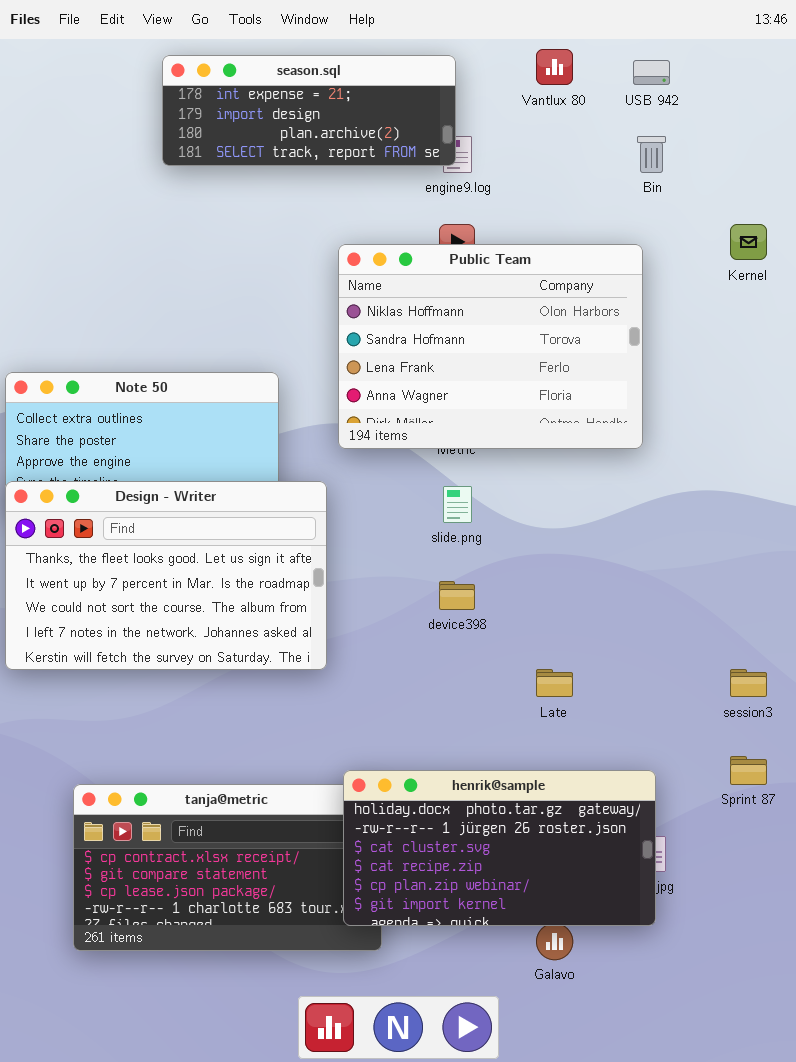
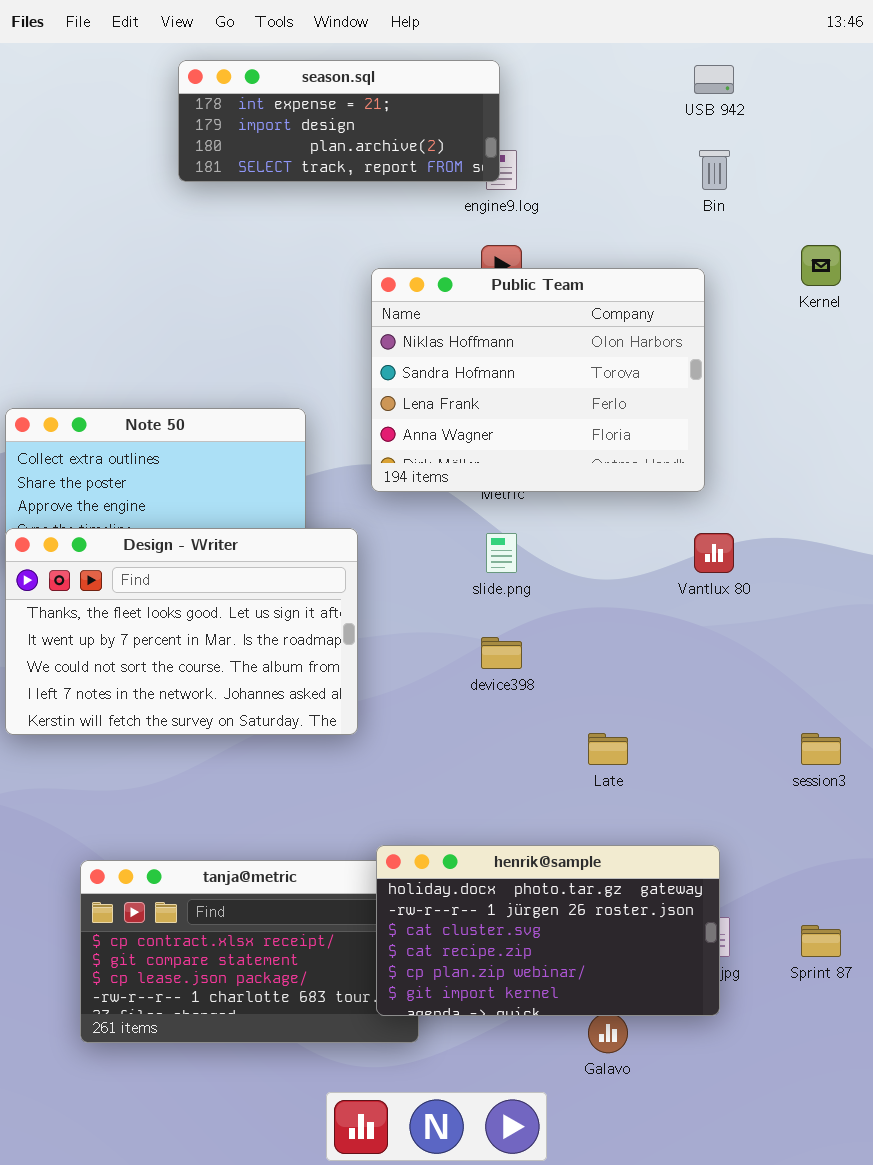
Vantlux 80: [536,49,573,85] -> [694,533,734,573], moved
Sprint 87: [730,756,767,785] -> [801,925,841,957], moved

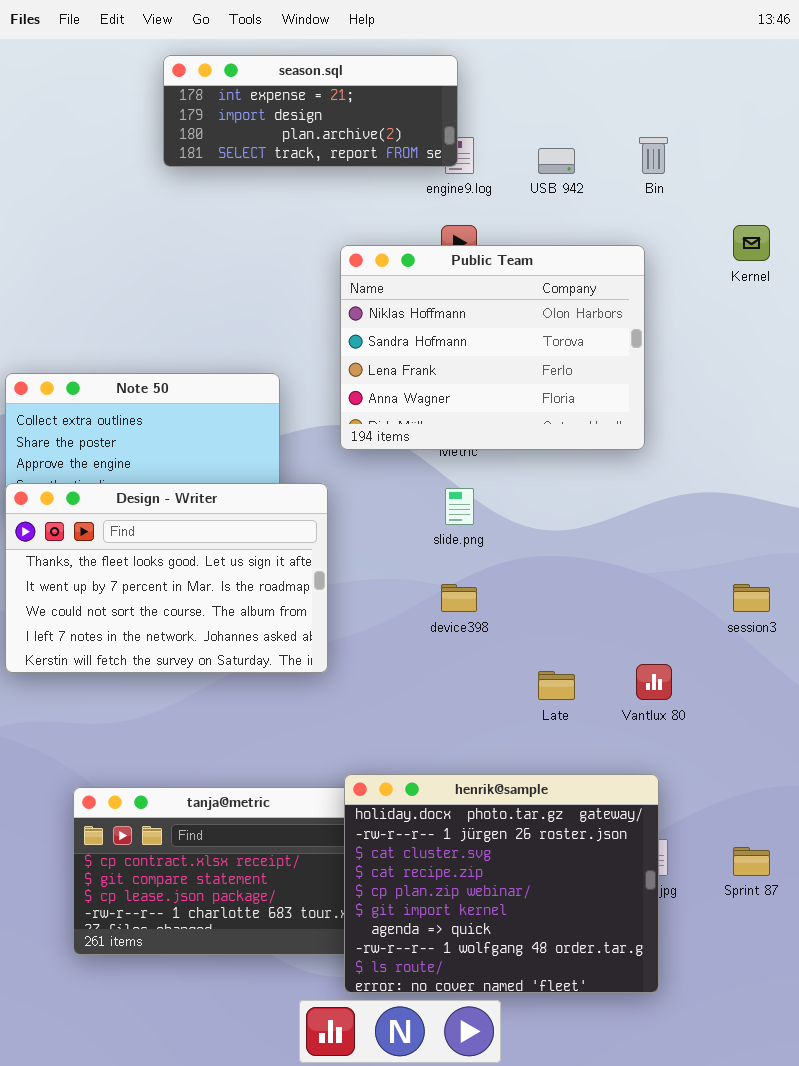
USB 942: [694,65,734,94] -> [538,148,575,174], moved
Vantlux 80: [694,533,734,573] -> [636,664,672,700], moved
session3: [801,733,841,765] -> [733,584,770,612], moved
henrik@sample: [376,845,720,1016] -> [344,774,659,993], resized

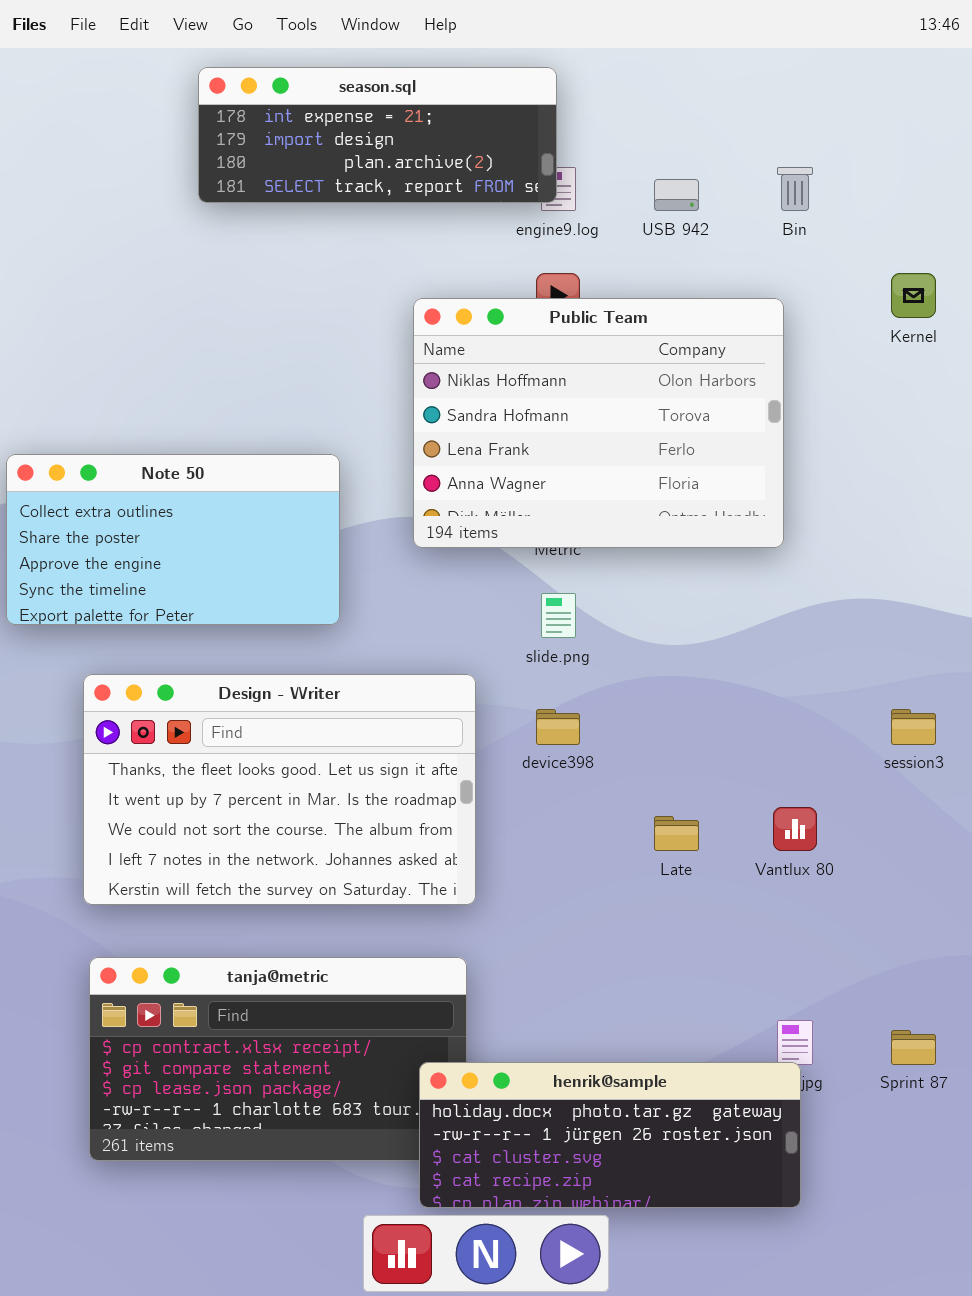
Design - Writer: [5,483,328,673] -> [83,674,476,905], moved
henrik@sample: [344,774,659,993] -> [419,1062,801,1208], resized

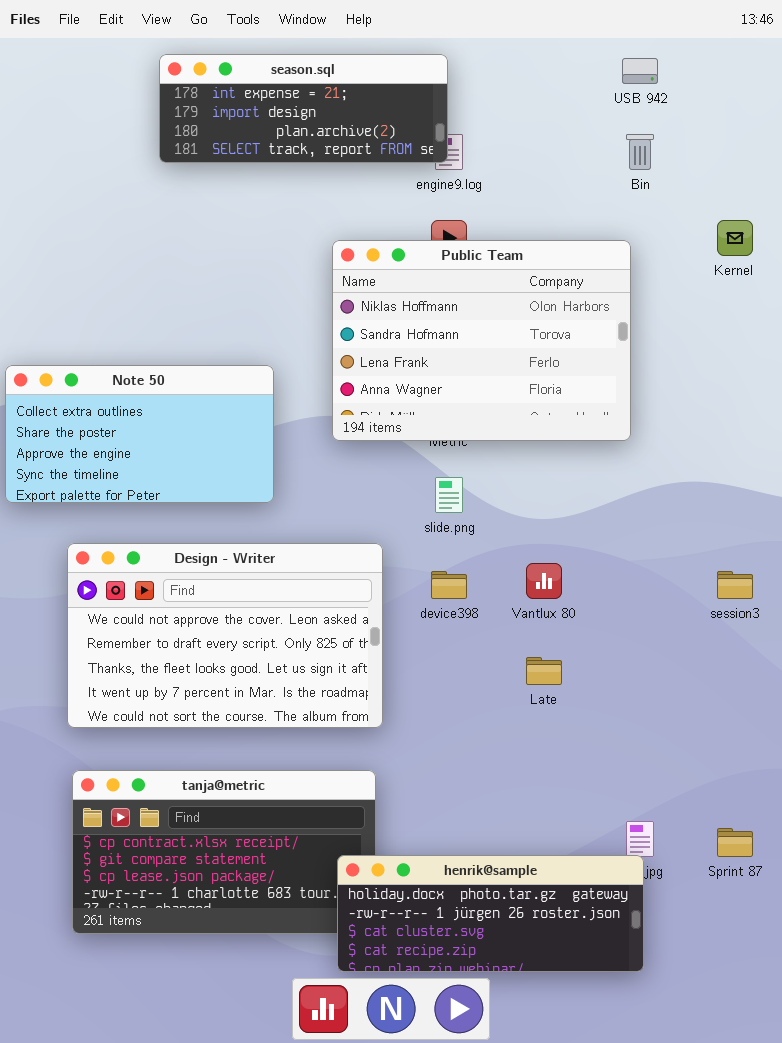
USB 942: [654,179,699,211] -> [622,58,658,84], moved
Design - Writer: [83,674,476,905] -> [67,543,383,728], scrolled up 2 rows
Vantlux 80: [773,807,817,851] -> [526,563,562,599], moved

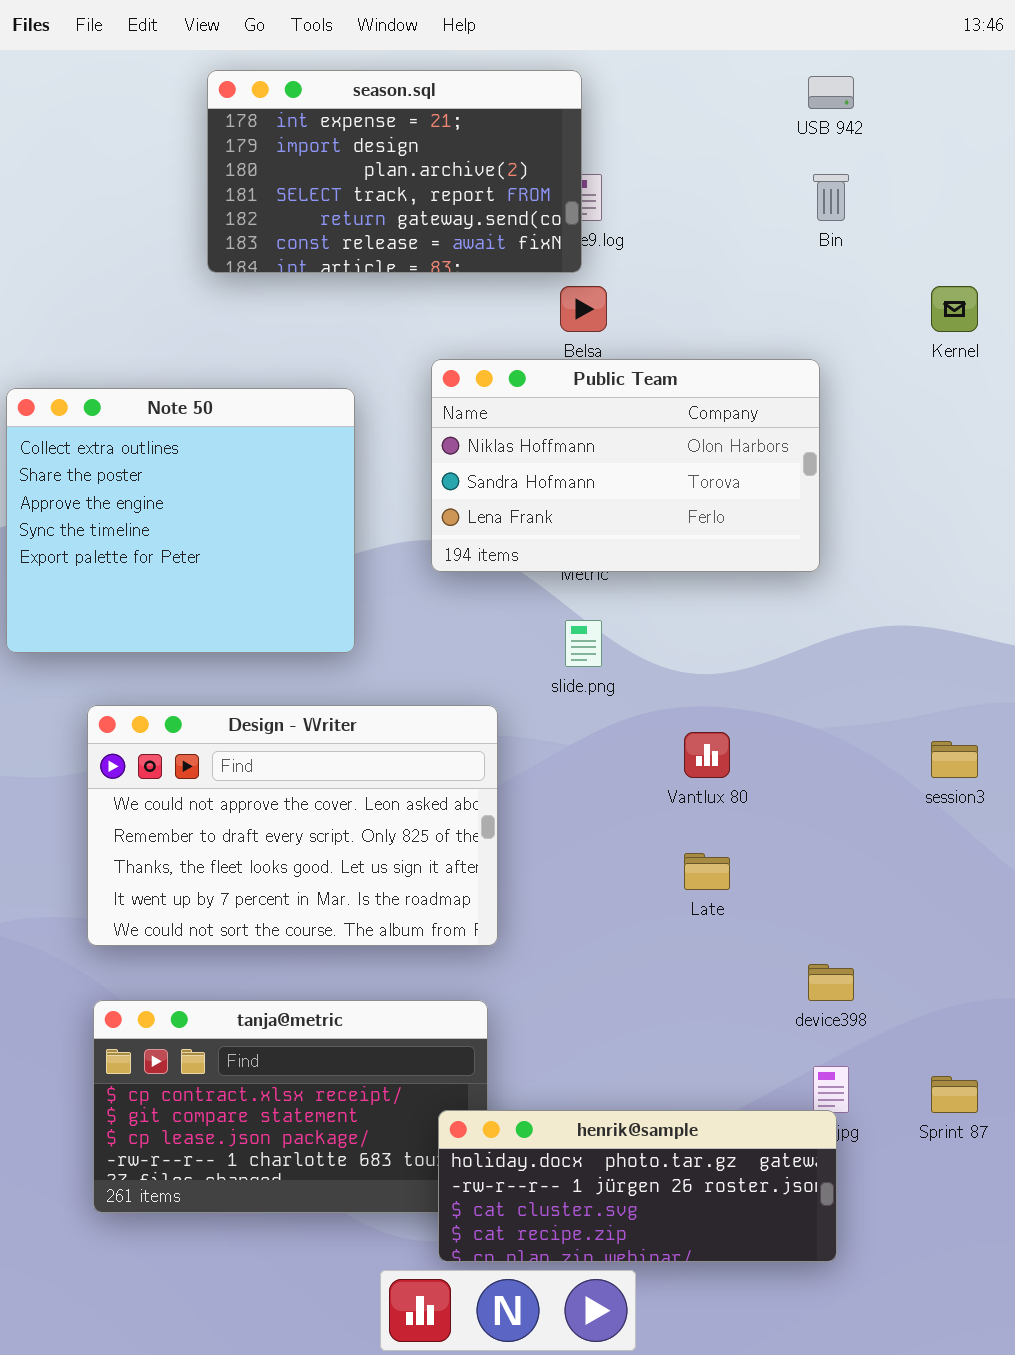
season.sql: [159,54,448,163] -> [207,70,582,273], resized
Public Team: [332,240,631,441] -> [431,359,820,572], resized
Note 50: [5,365,274,503] -> [6,388,355,653], resized
device398: [431,571,467,599] -> [808,964,854,1001], moved

